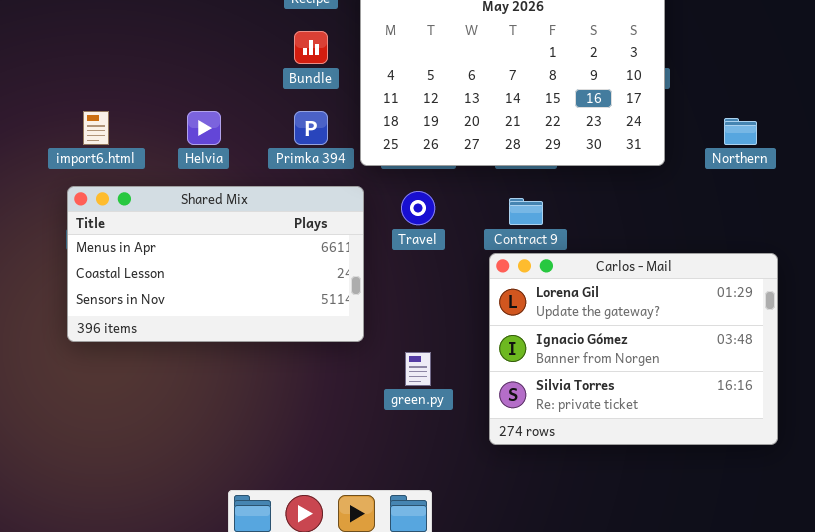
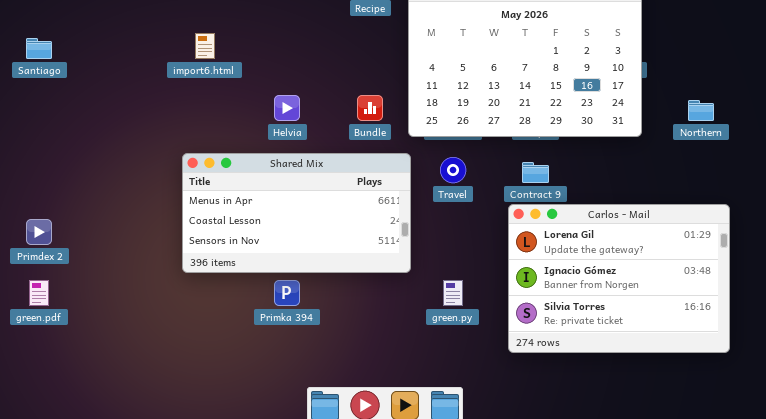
Bundle: [294,31,328,64] -> [357,95,383,121], moved
import6.html: [83,111,109,145] -> [195,33,215,59], moved
Primka 394: [294,111,328,145] -> [274,280,300,306], moved

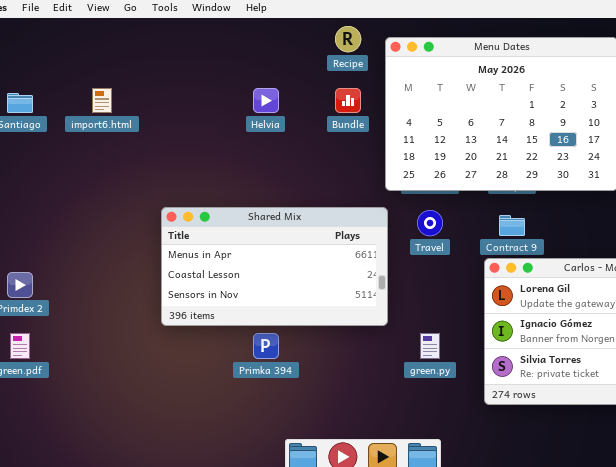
import6.html: [195,33,215,59] -> [92,88,112,113], moved
Helvia: [274,95,300,121] -> [253,88,279,113], moved
Bundle: [357,95,383,121] -> [335,88,361,113], moved

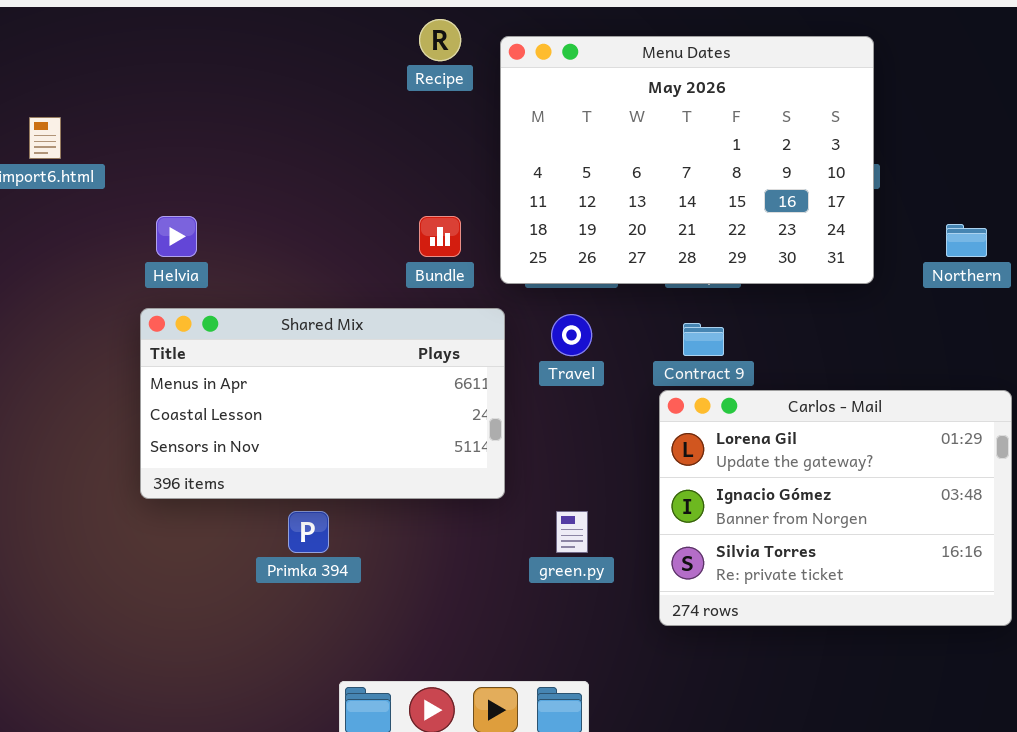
Helvia: [253,88,279,113] -> [156,216,197,257], moved
Bundle: [335,88,361,113] -> [419,216,461,257], moved

